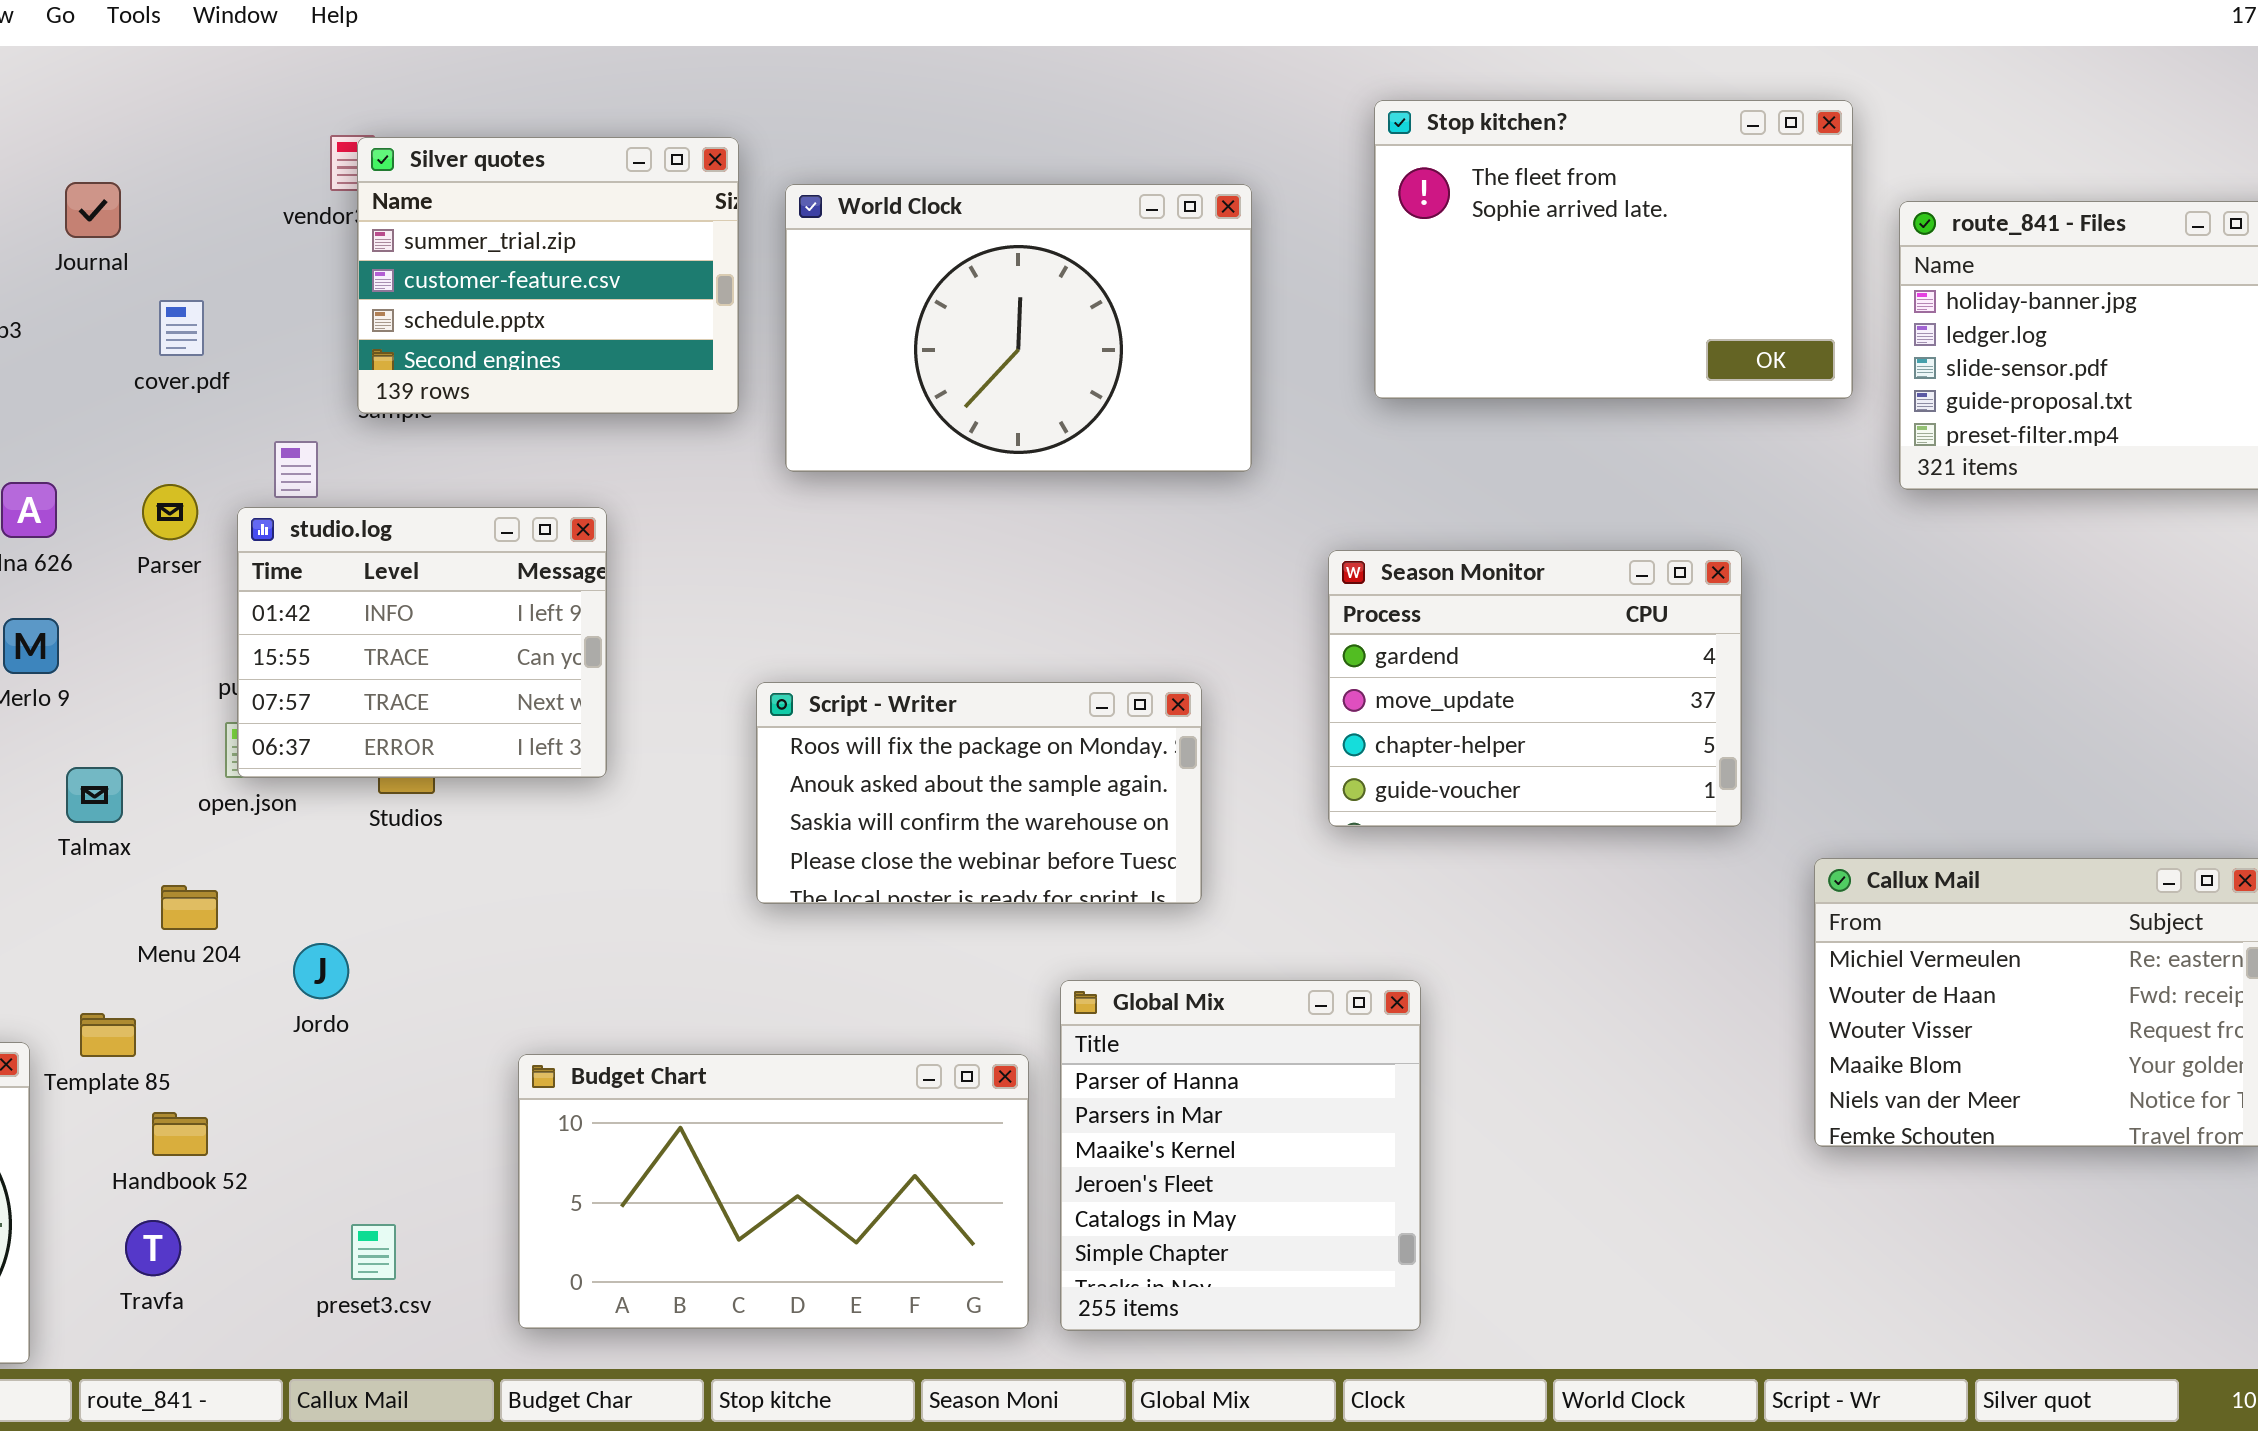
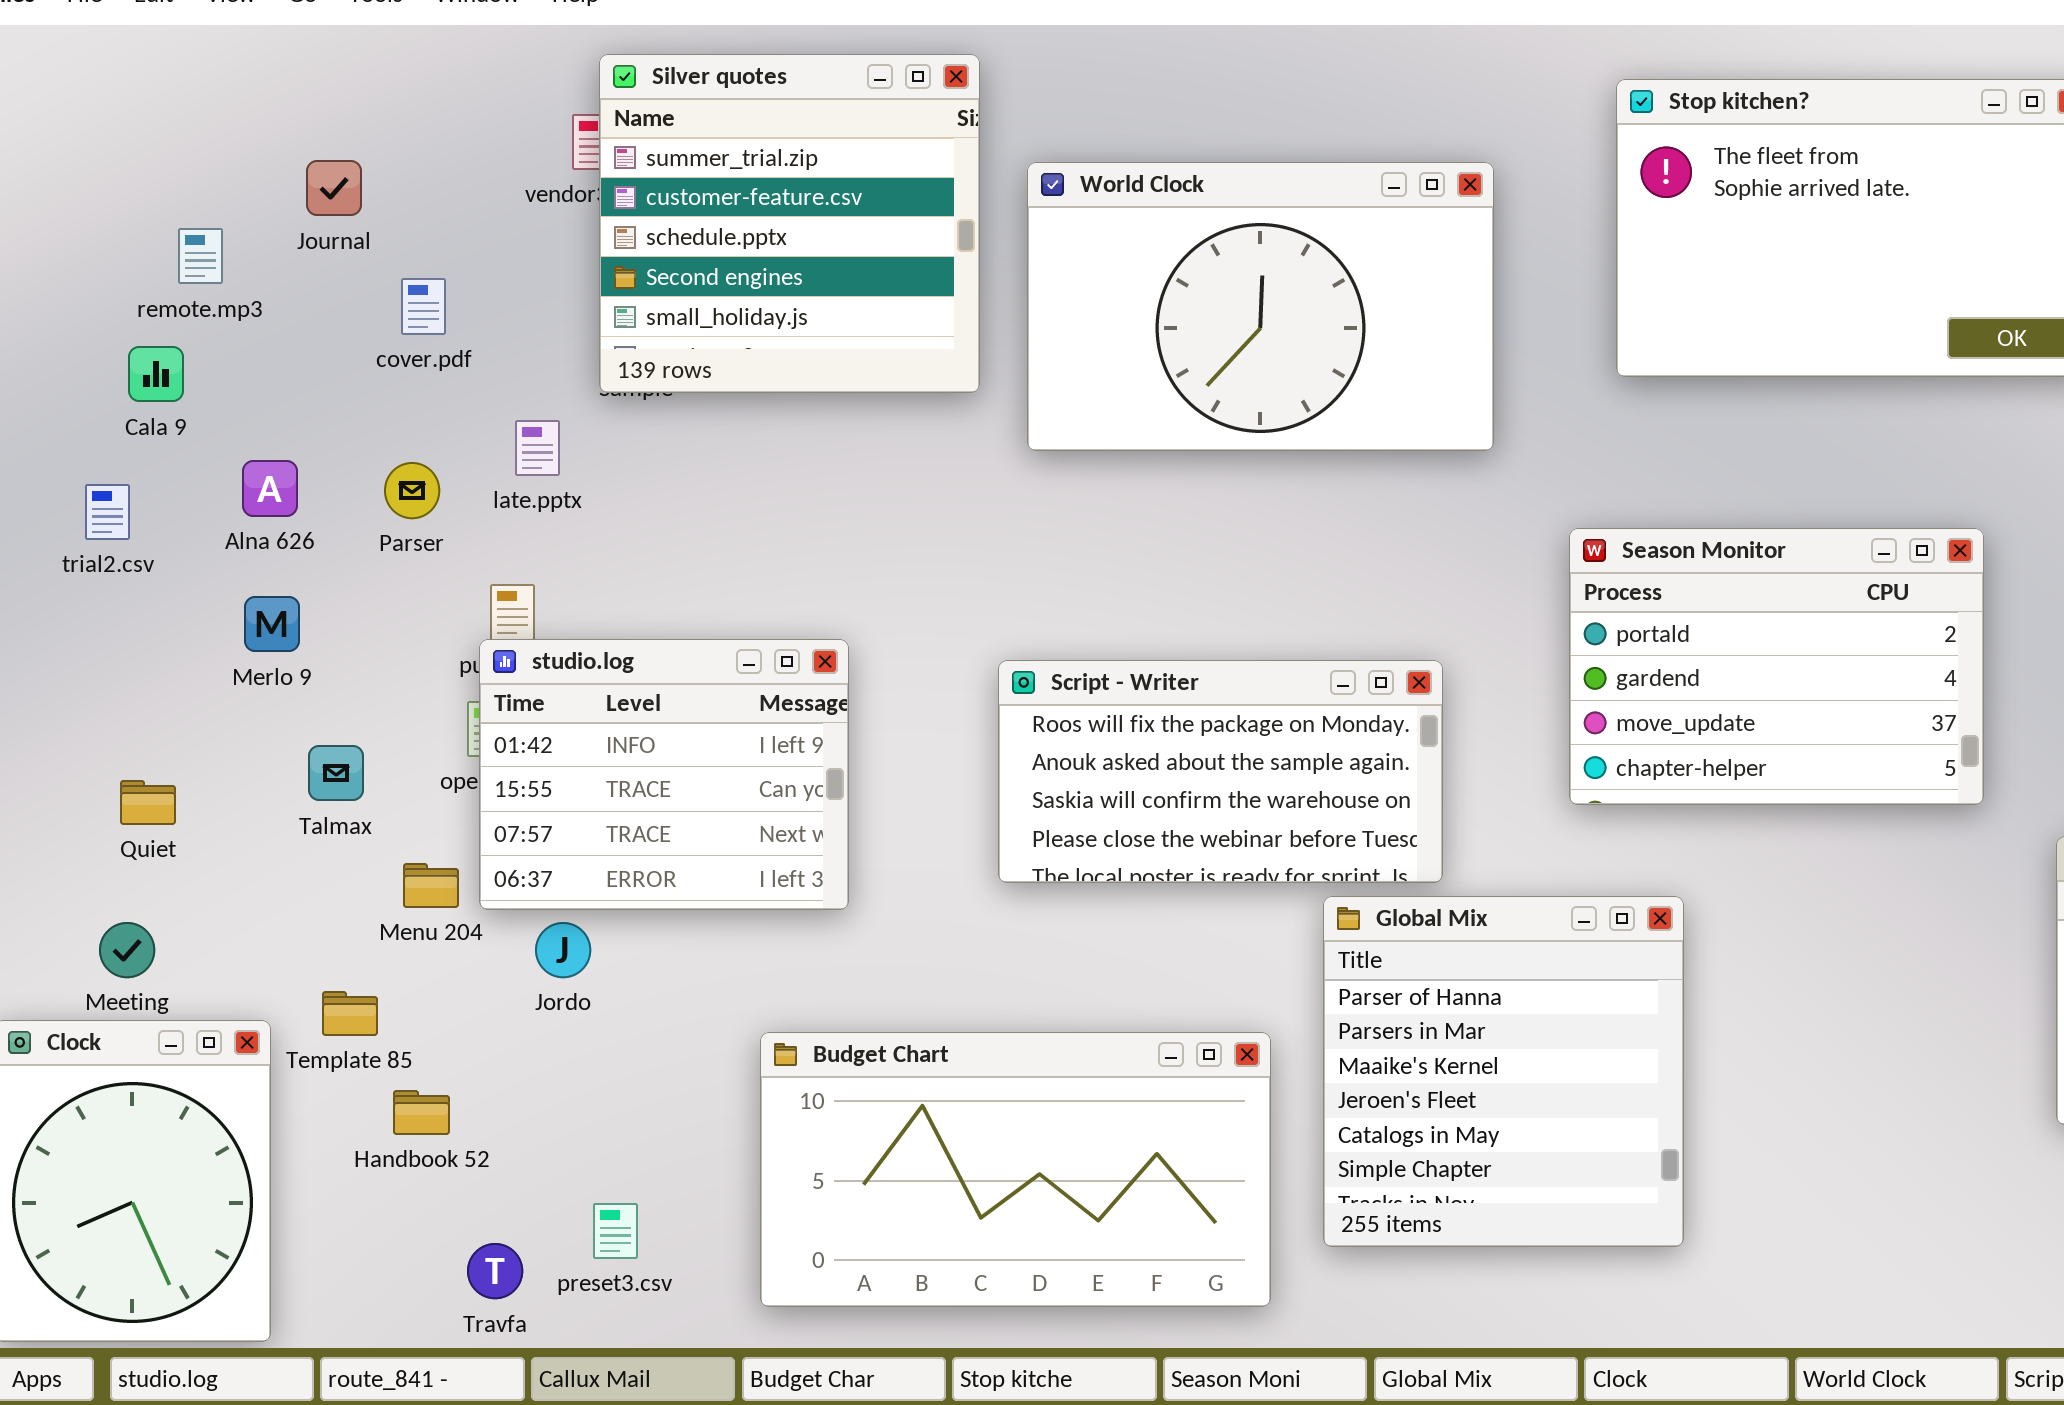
Silver quotes: [357,137,739,414] -> [599,54,980,393], resized
studio.log: [237,507,607,778] -> [479,639,849,910], moved
Season Monitor: [1328,550,1742,827] -> [1569,528,1984,805], scrolled up 1 row
Global Mix: [1060,980,1421,1331] -> [1323,896,1684,1247], moved
Travfa: [125,1220,181,1276] -> [467,1243,523,1299], moved

